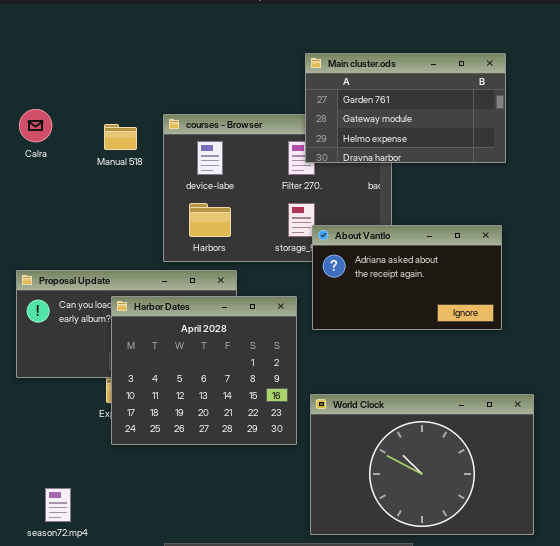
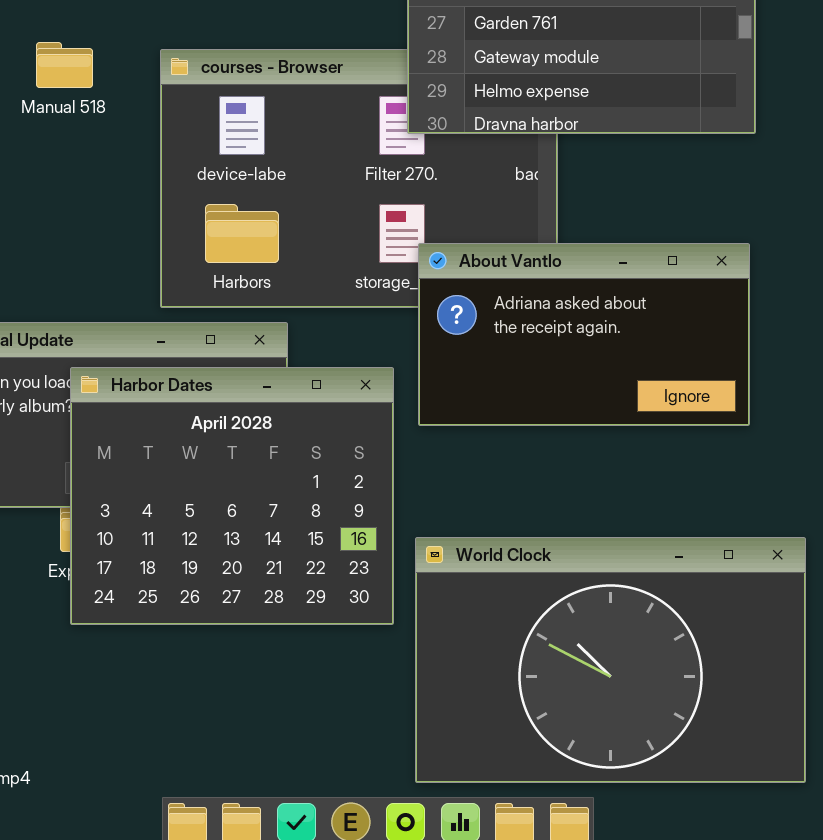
Manual 518: [104,124,137,150] -> [36,42,93,88], moved

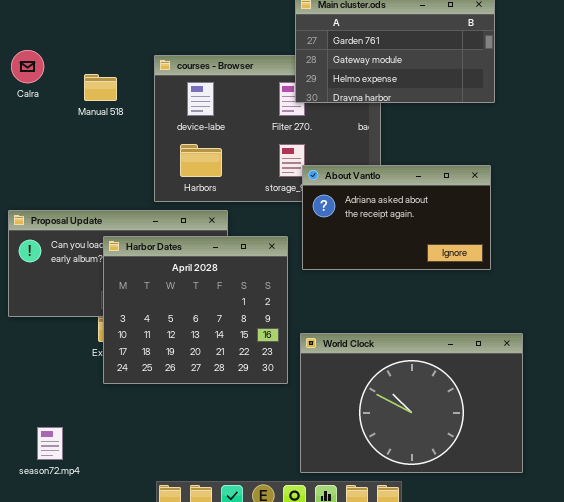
Manual 518: [36,42,93,88] -> [84,74,117,101], moved

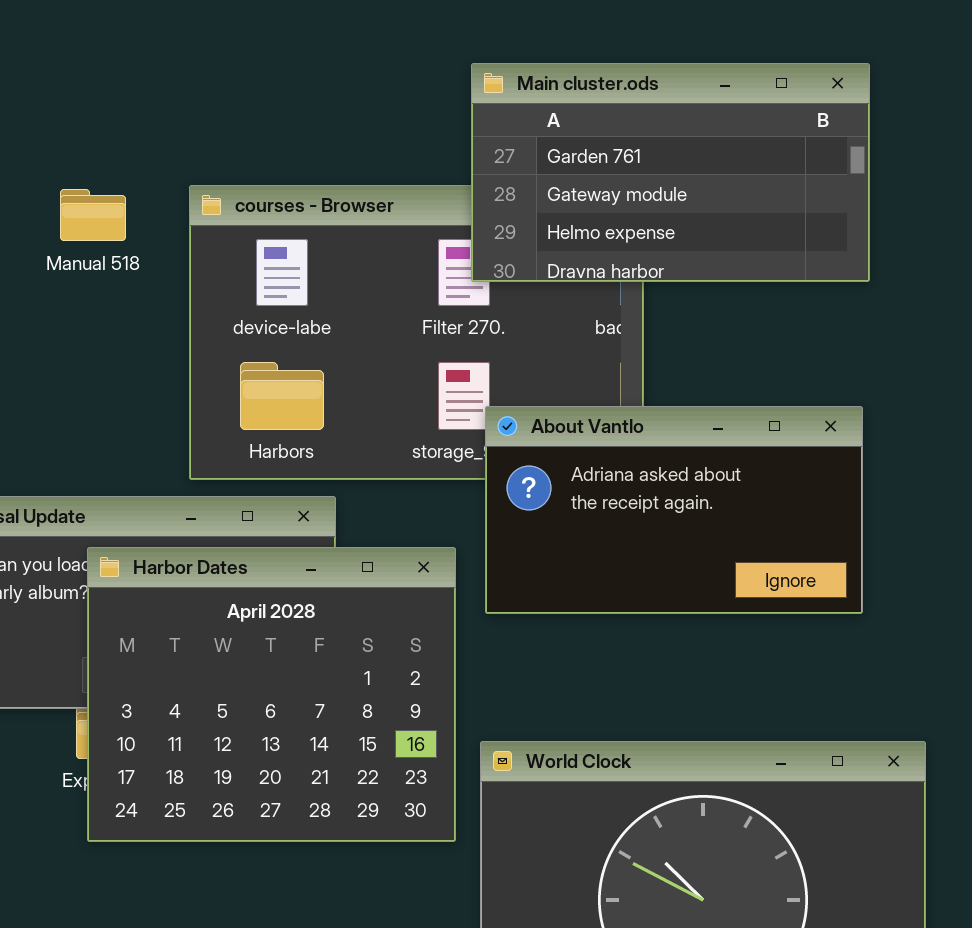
Manual 518: [84,74,117,101] -> [60,189,126,241], moved

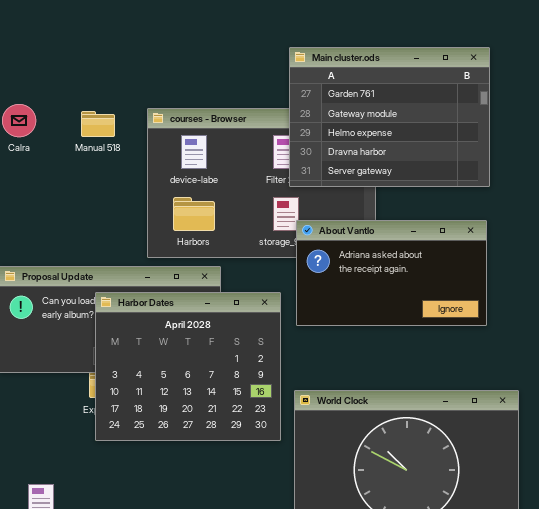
Main cluster.ods: [471,63,870,282] -> [289,47,490,187], resized

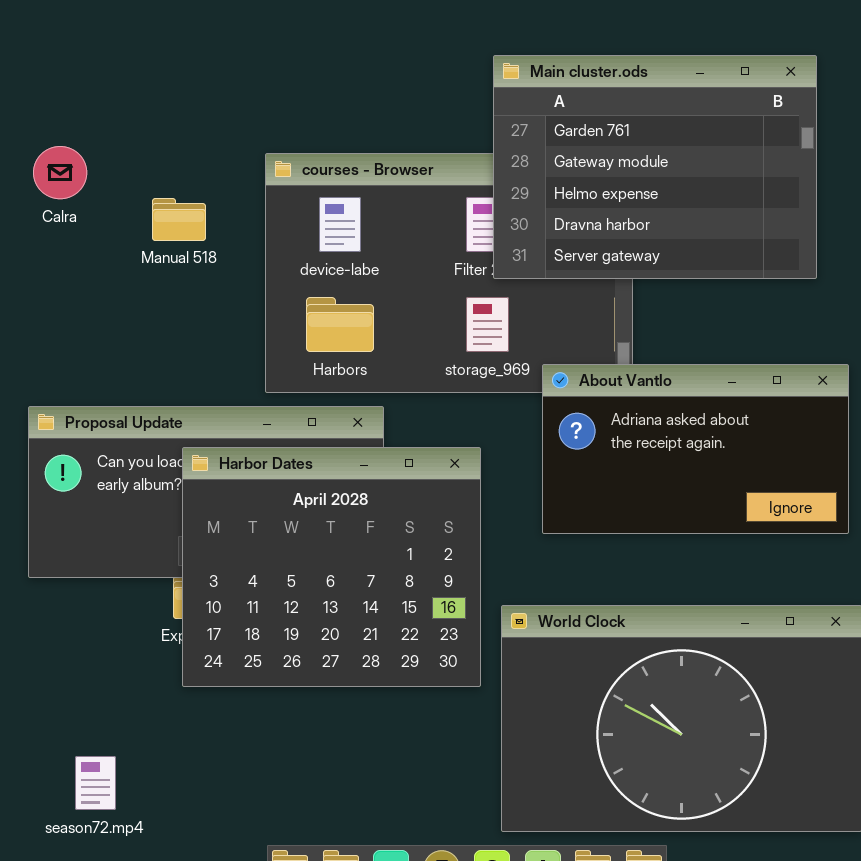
Manual 518: [81,111,115,137] -> [152,198,206,241], moved
About Vantlo: [296,220,487,326] -> [542,364,849,534], moved

